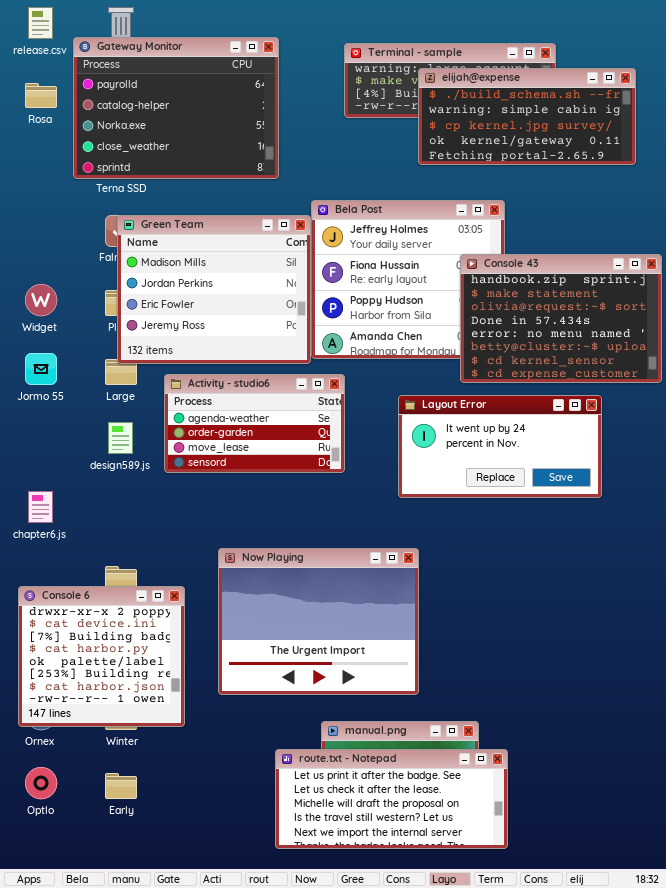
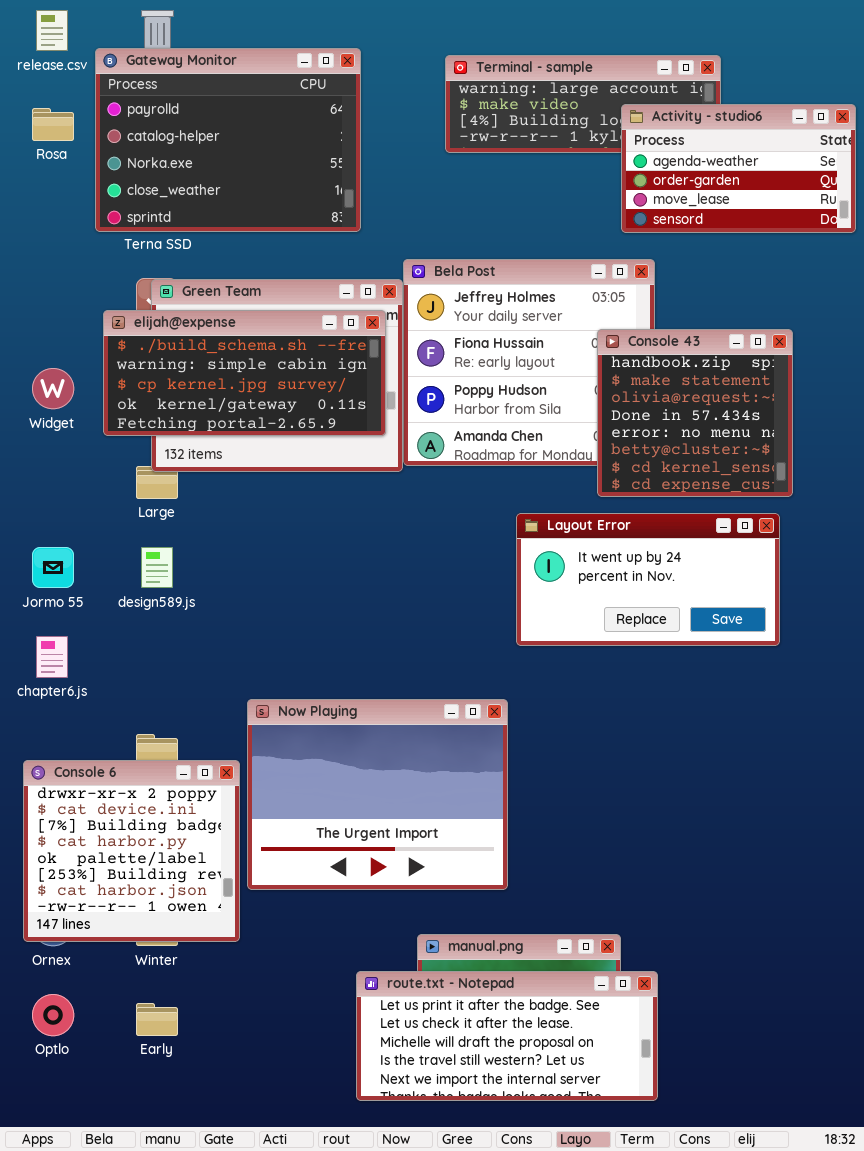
elijah@expense: [418,68,636,165] -> [103,310,386,436], moved
Console 43: [460,254,662,383] -> [597,329,793,497], resized
Jormo 55: [25,353,57,385] -> [32,547,74,588], moved
Activity - studio6: [164,374,345,473] -> [621,104,856,233], moved
Now Playing: [218,548,419,695] -> [247,699,508,890], moved

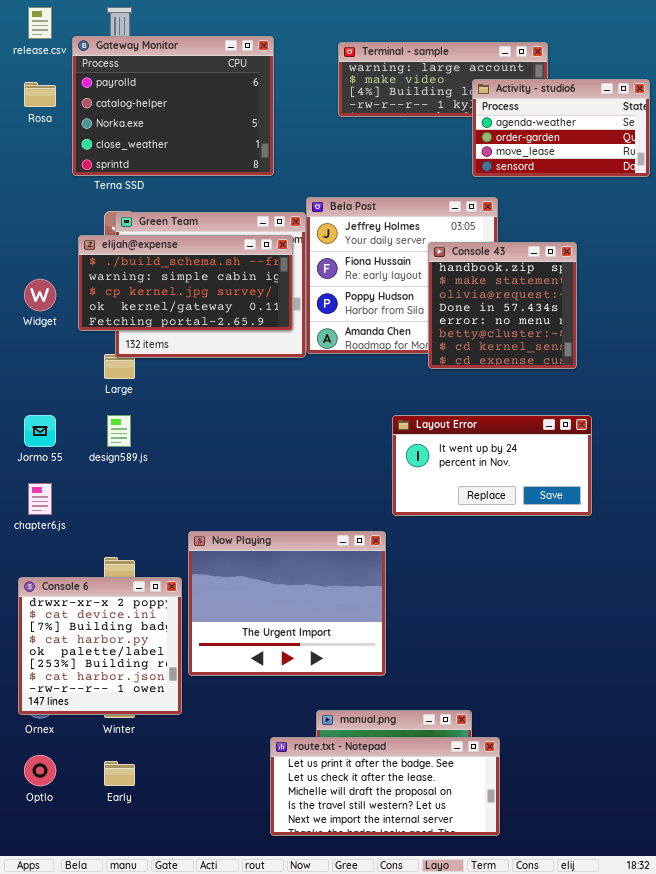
Console 43: [597,329,793,497] -> [428,242,577,369], moved
Layout Error: [516,513,780,646] -> [392,415,592,516], moved

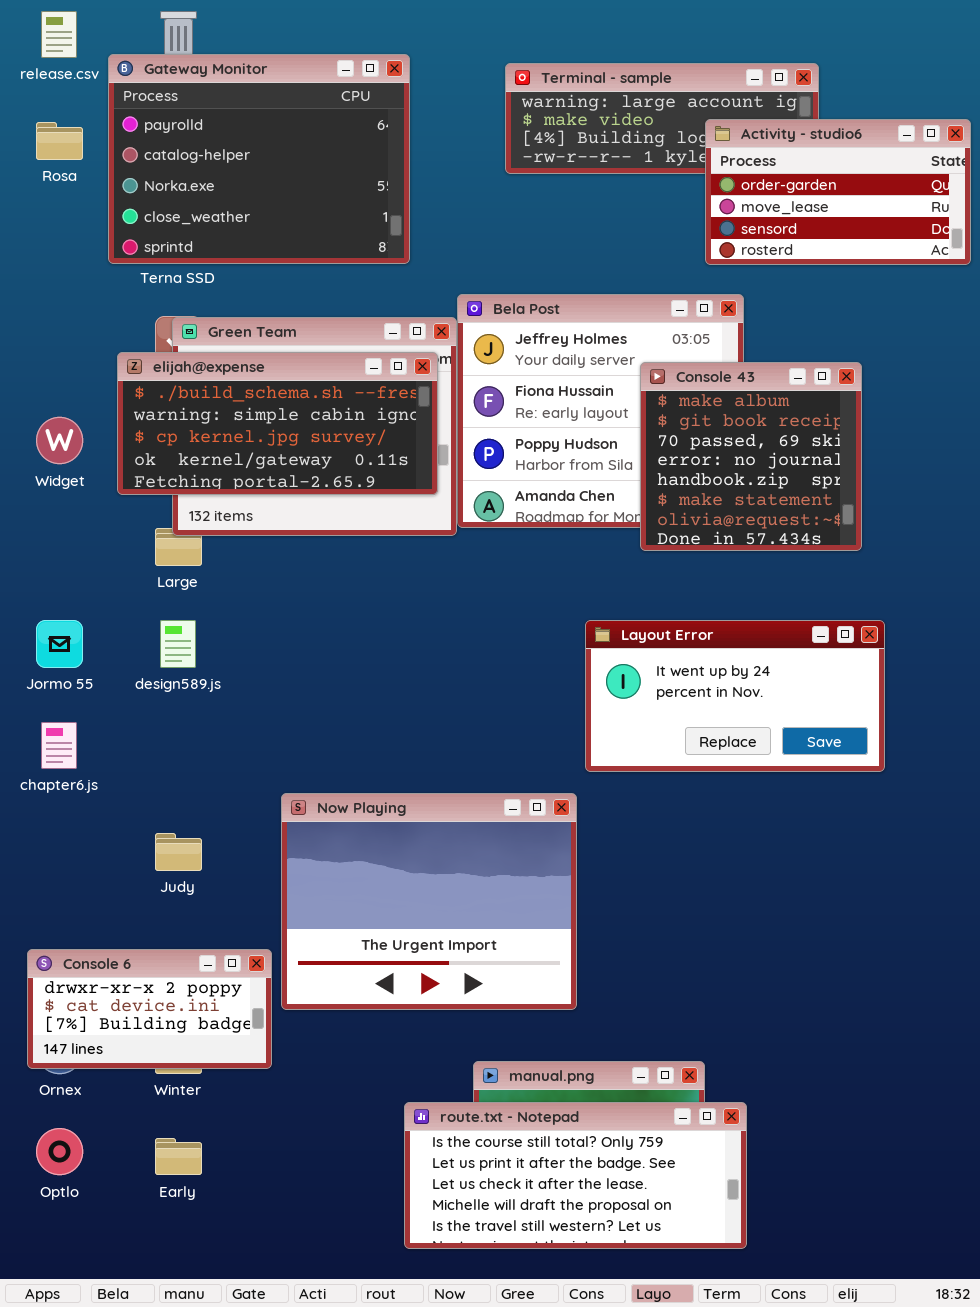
Activity - studio6: [472,79,650,177] -> [705,119,971,265], scrolled down 1 row
Console 43: [428,242,577,369] -> [640,362,862,551], scrolled up 4 rows
Console 6: [18,577,182,715] -> [27,949,272,1069], resized
route.txt - Notepad: [270,737,500,836] -> [404,1102,747,1249], scrolled up 1 row

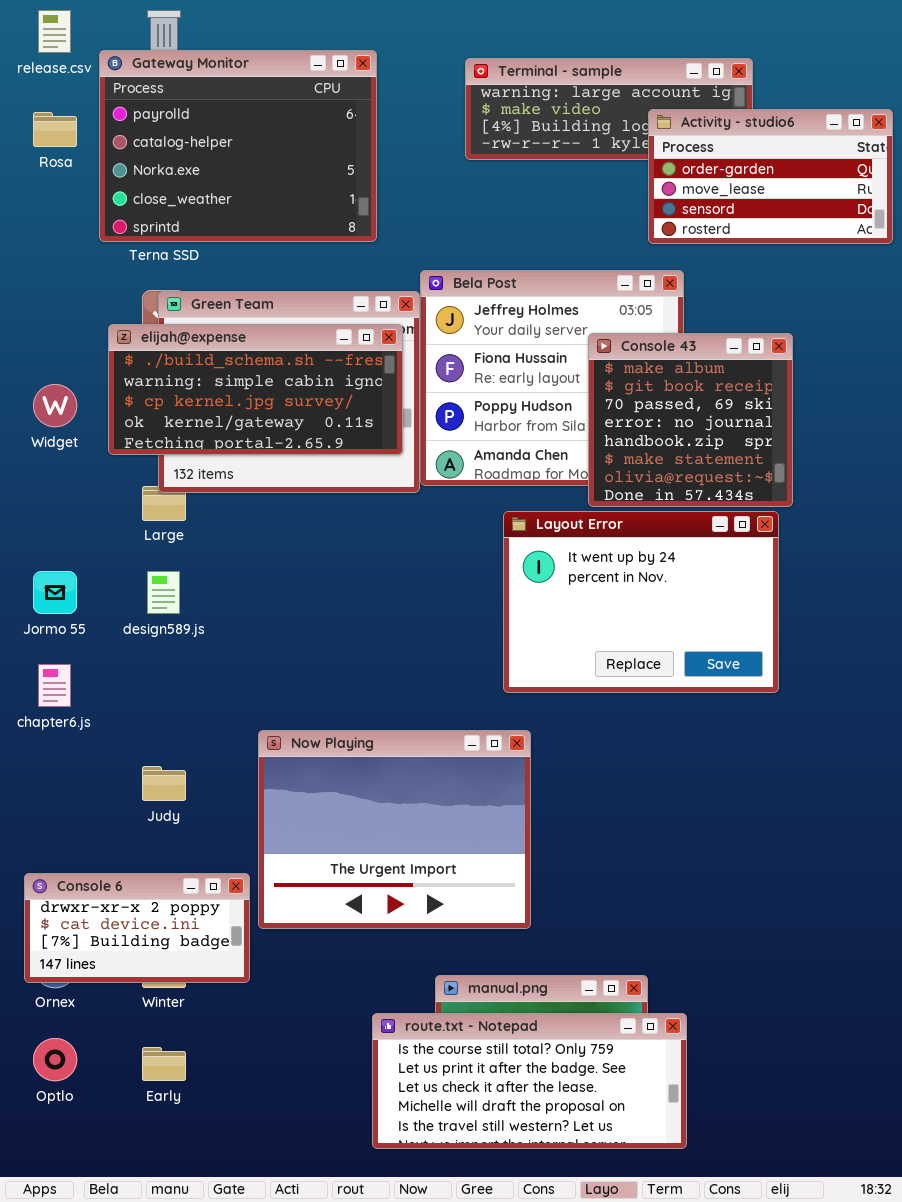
Layout Error: [585,620,885,772] -> [503,511,779,693], moved, resized

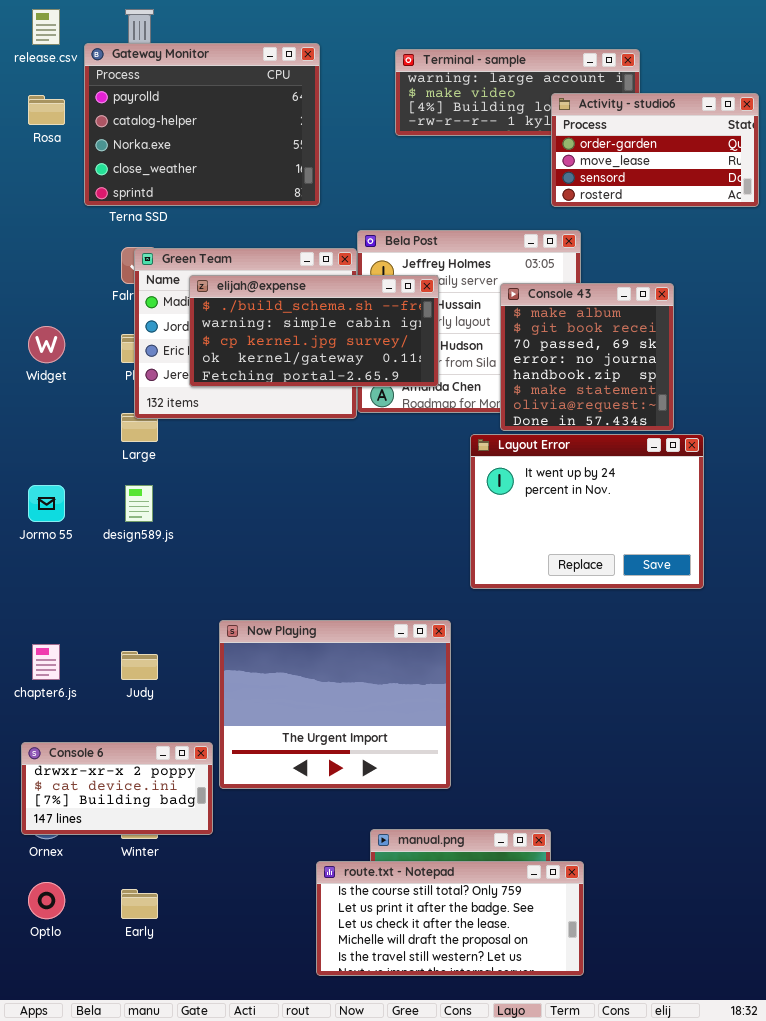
elijah@expense: [108,324,403,455] -> [189,275,439,387], moved
Layout Error: [503,511,779,693] -> [470,434,704,589], moved
chapter6.js: [38,664,71,707] -> [32,644,60,680], moved

